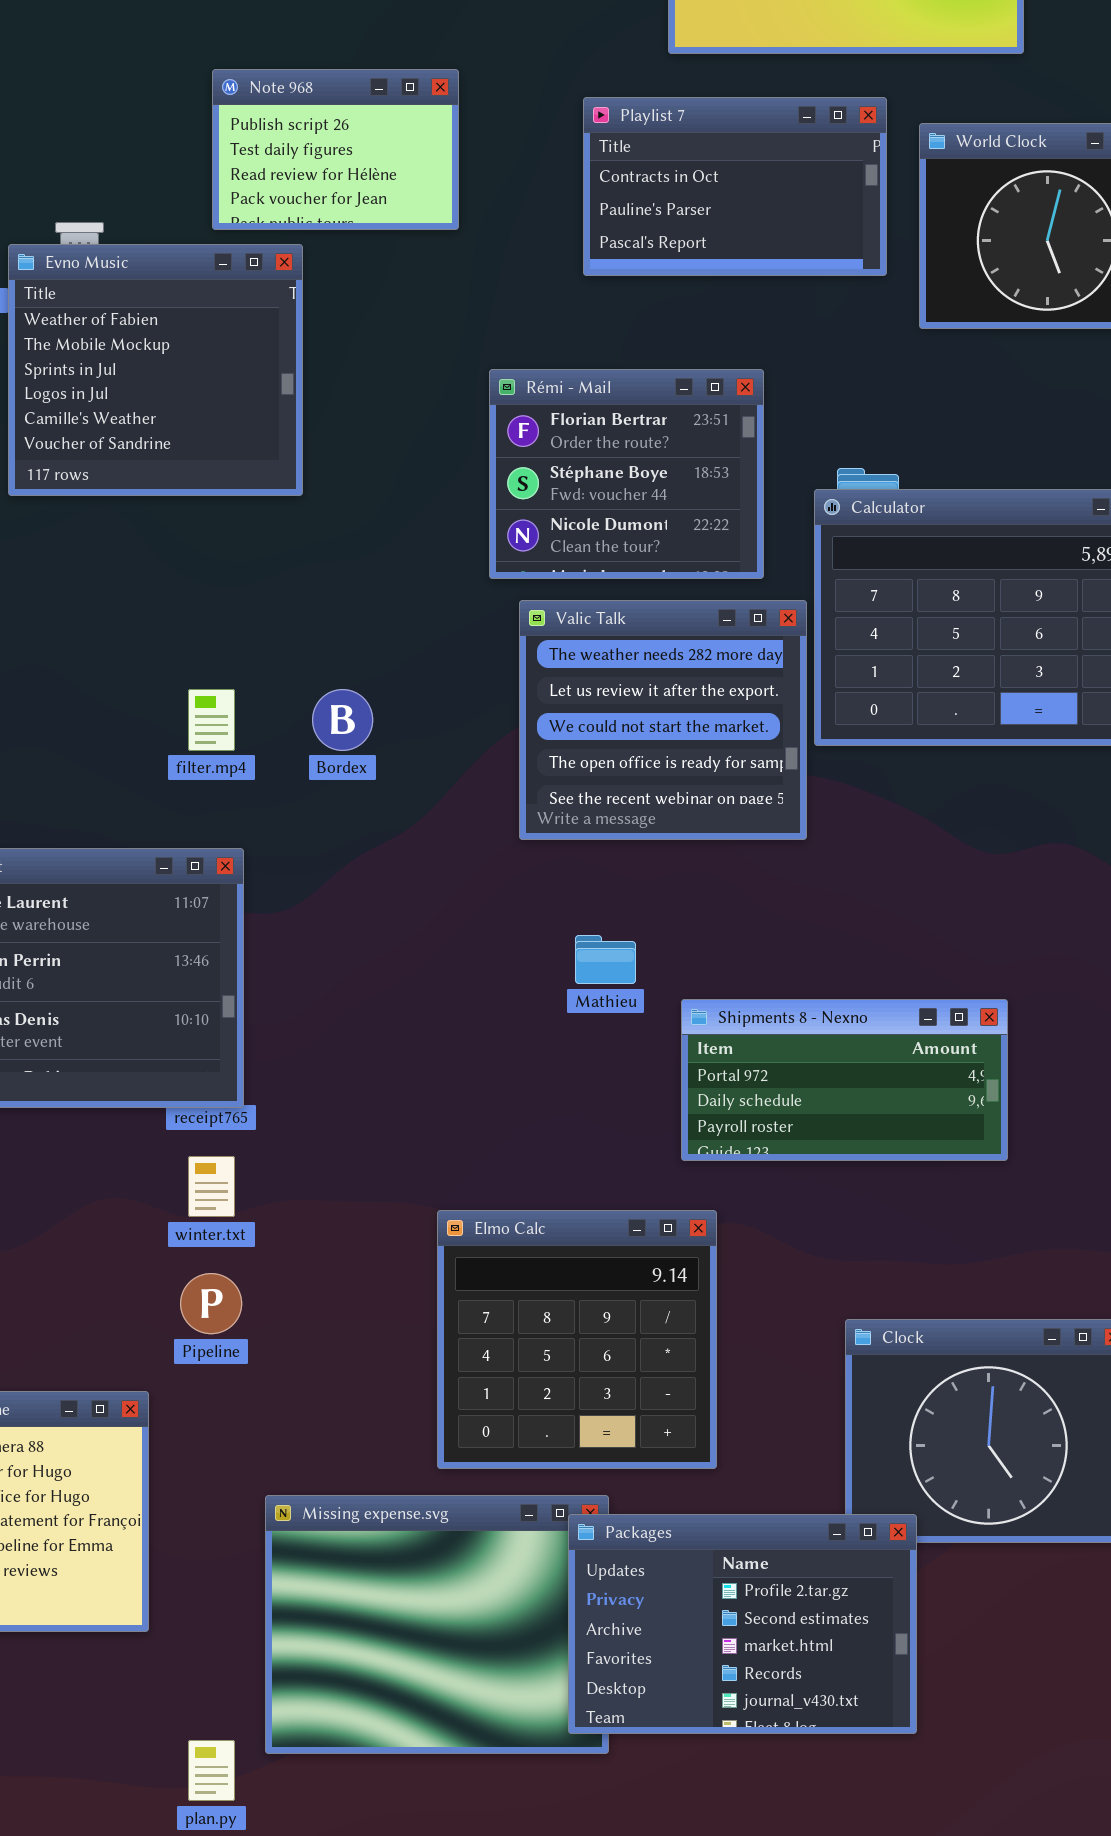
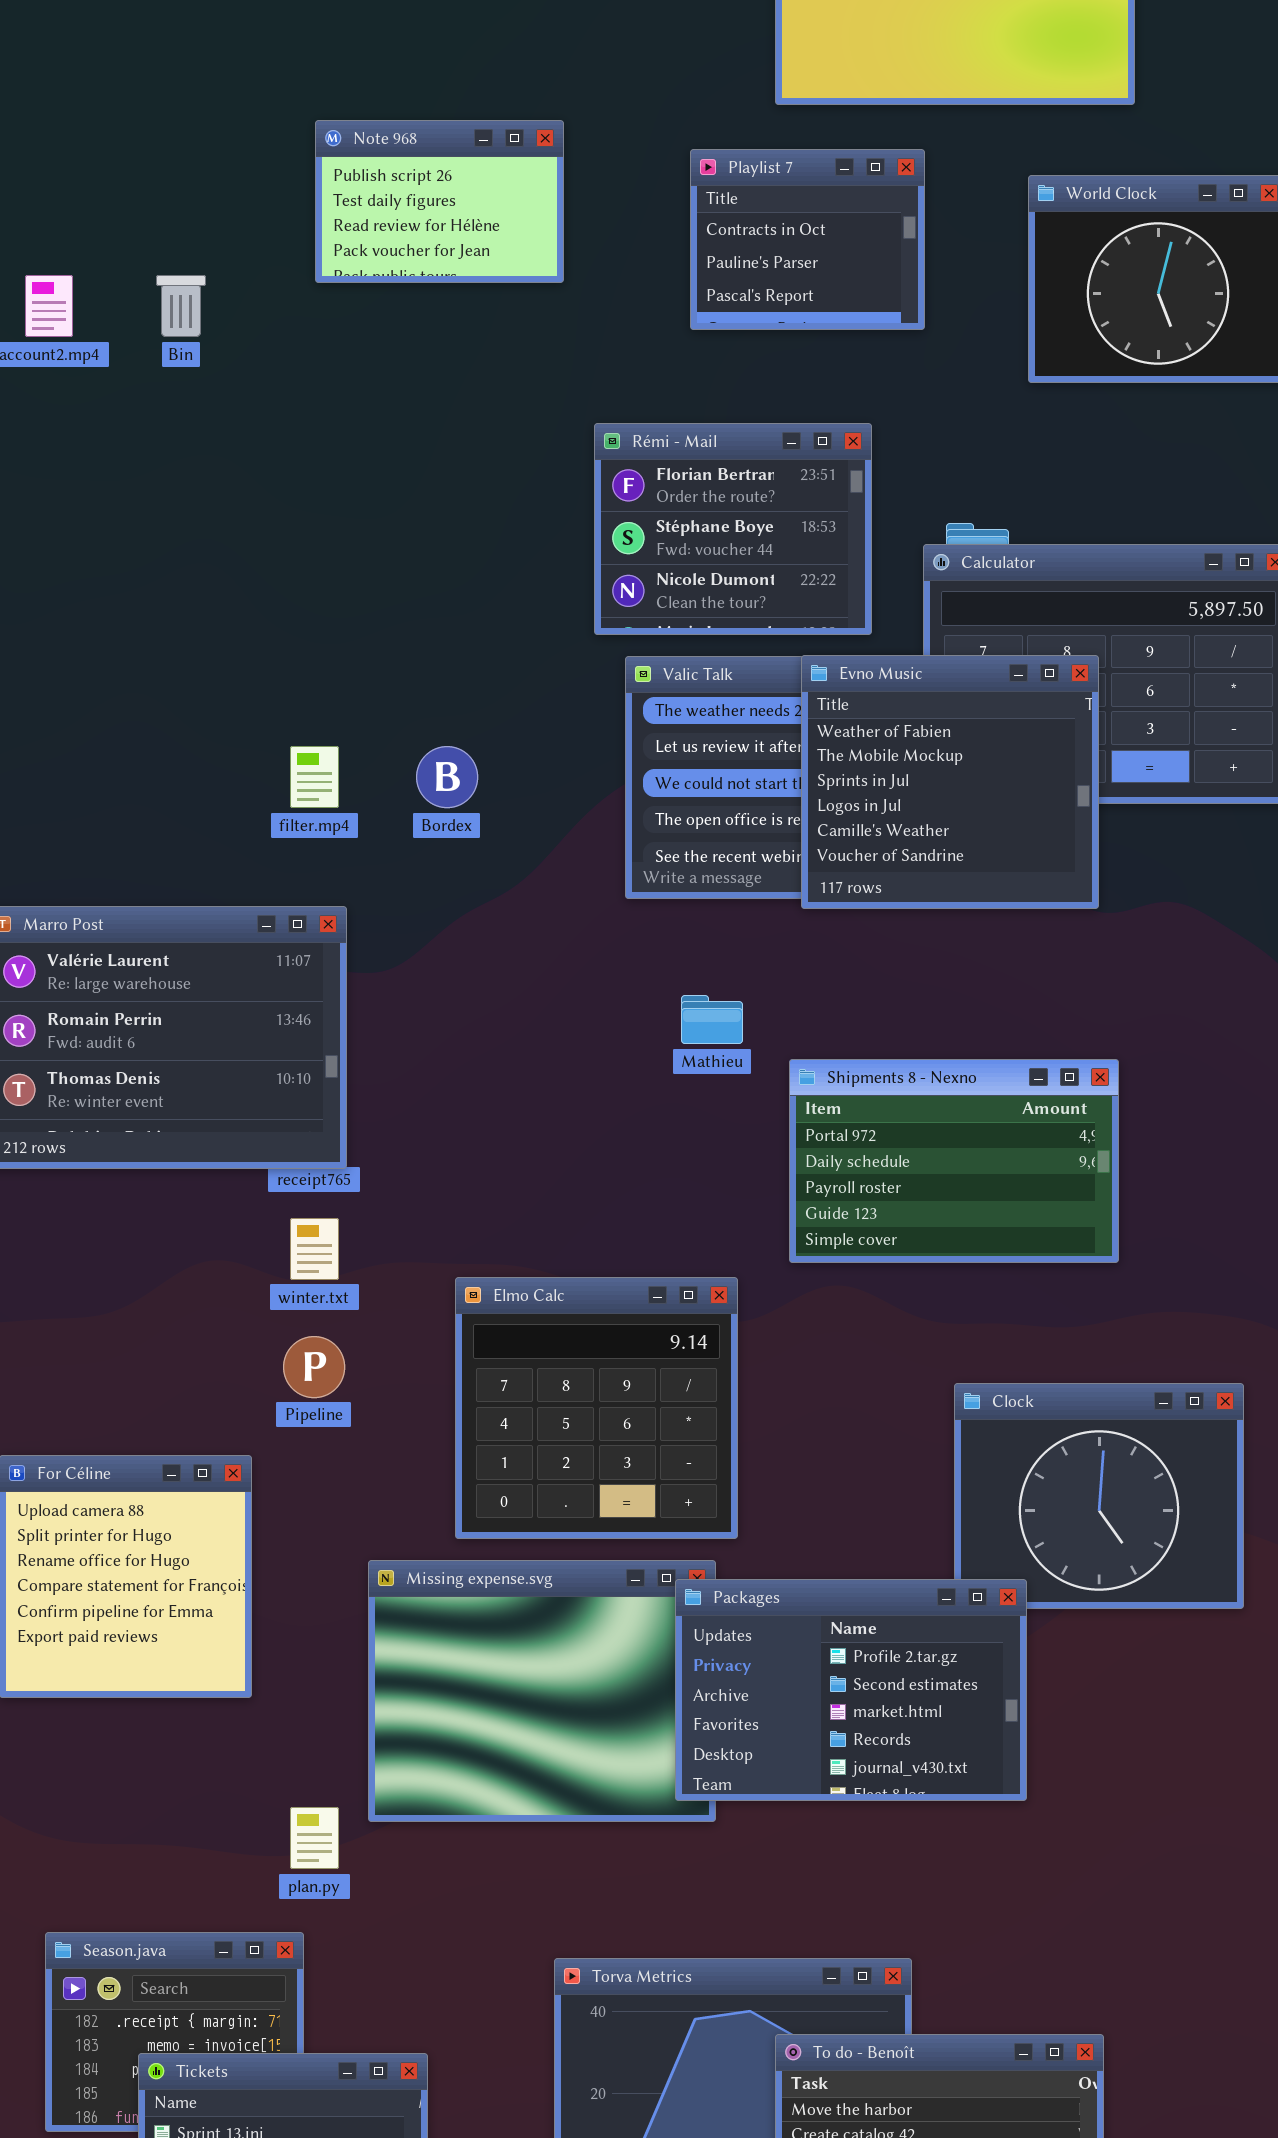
Playlist 7: [583,97,887,276] -> [690,149,925,330], resized
Evno Music: [8,244,303,496] -> [801,655,1099,909], moved
Shipments 8 - Nexno: [681,999,1008,1161] -> [789,1059,1119,1263], resized
Elmo Calc: [437,1210,717,1469] -> [455,1277,738,1539], moved

